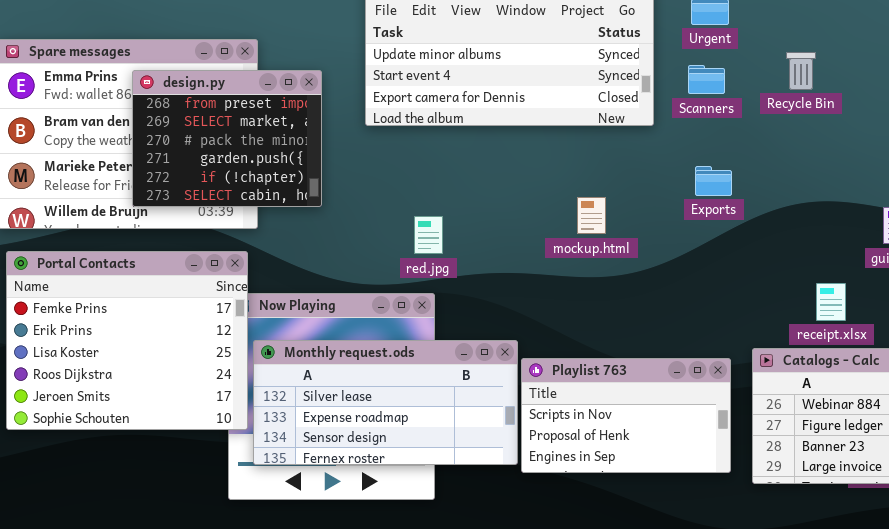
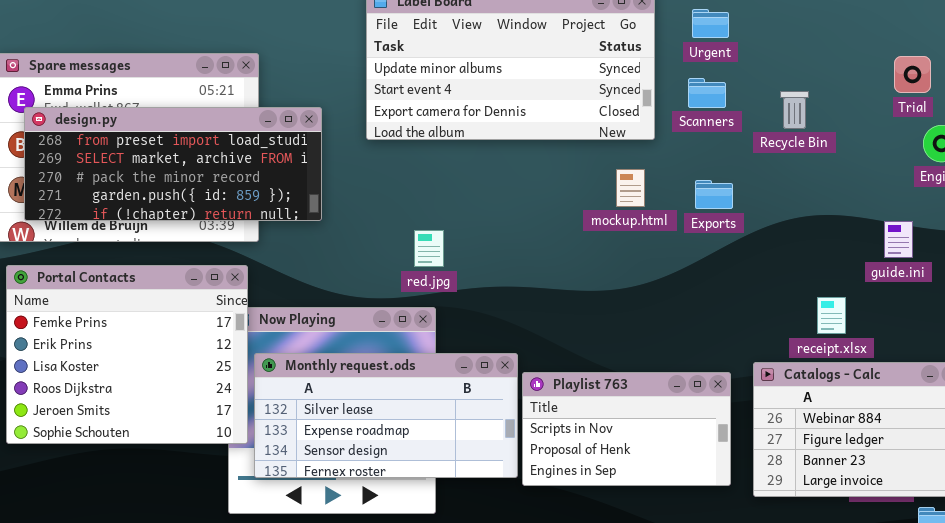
Recycle Bin: [786,52,816,90] -> [780,91,809,129], moved
design.py: [132,70,322,207] -> [24,107,322,221], resized
mockup.html: [577,197,606,234] -> [616,169,645,207], moved

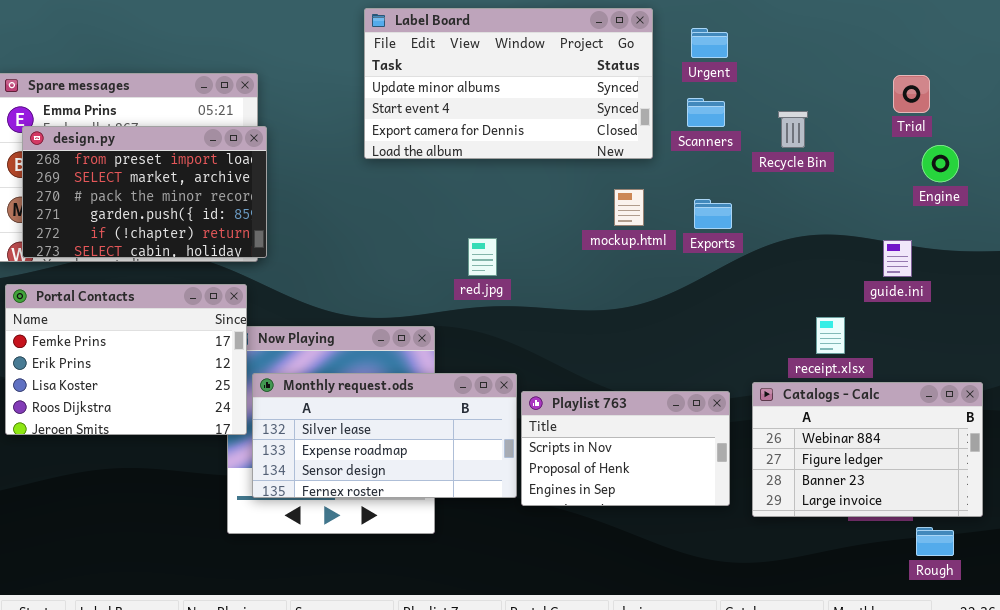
design.py: [24,107,322,221] -> [22,126,267,258], resized
red.jpg: [414,230,444,267] -> [468,238,497,276], moved
Portal Contacts: [6,265,248,444] -> [5,284,247,435], resized

